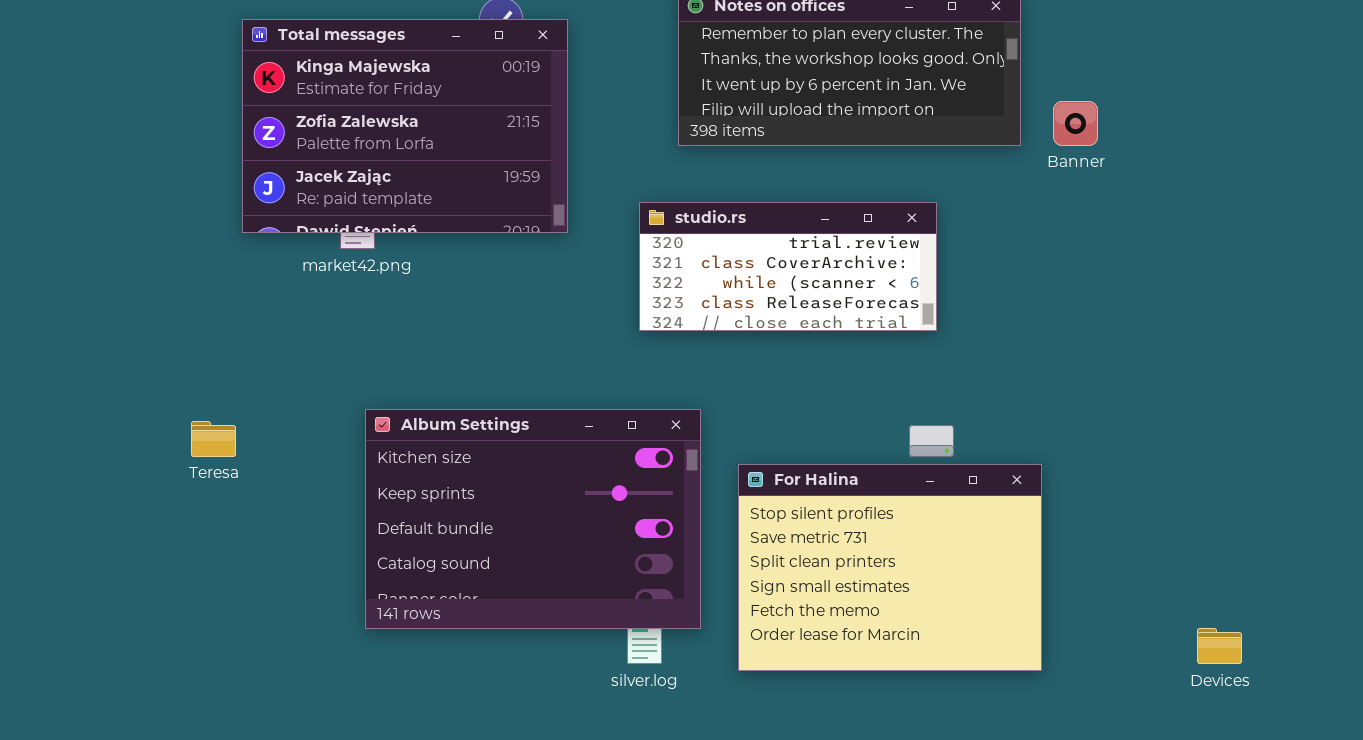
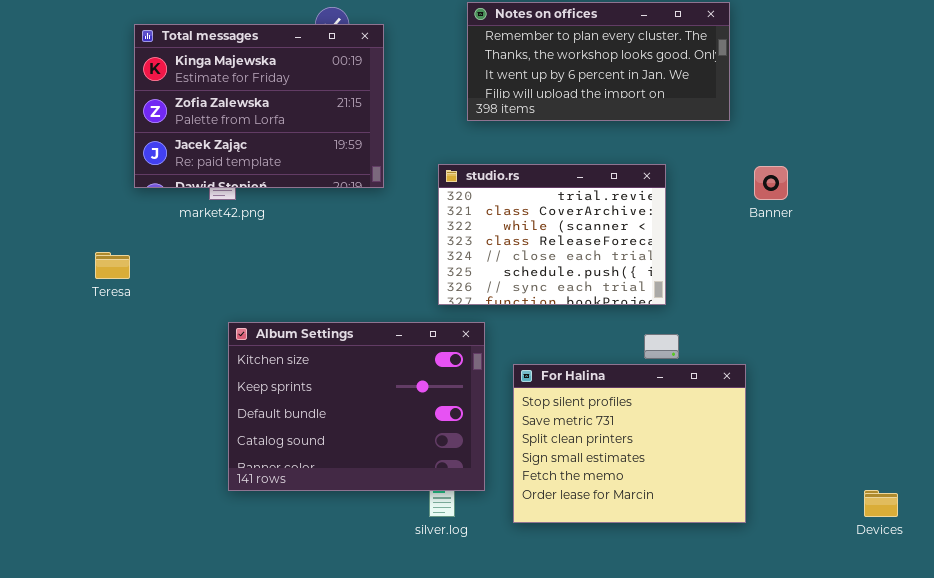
Banner: [1053,101,1098,146] -> [754,166,788,200], moved
studio.rs: [639,202,937,331] -> [438,164,666,305], resized
Teresa: [191,421,236,457] -> [95,252,130,279], moved

